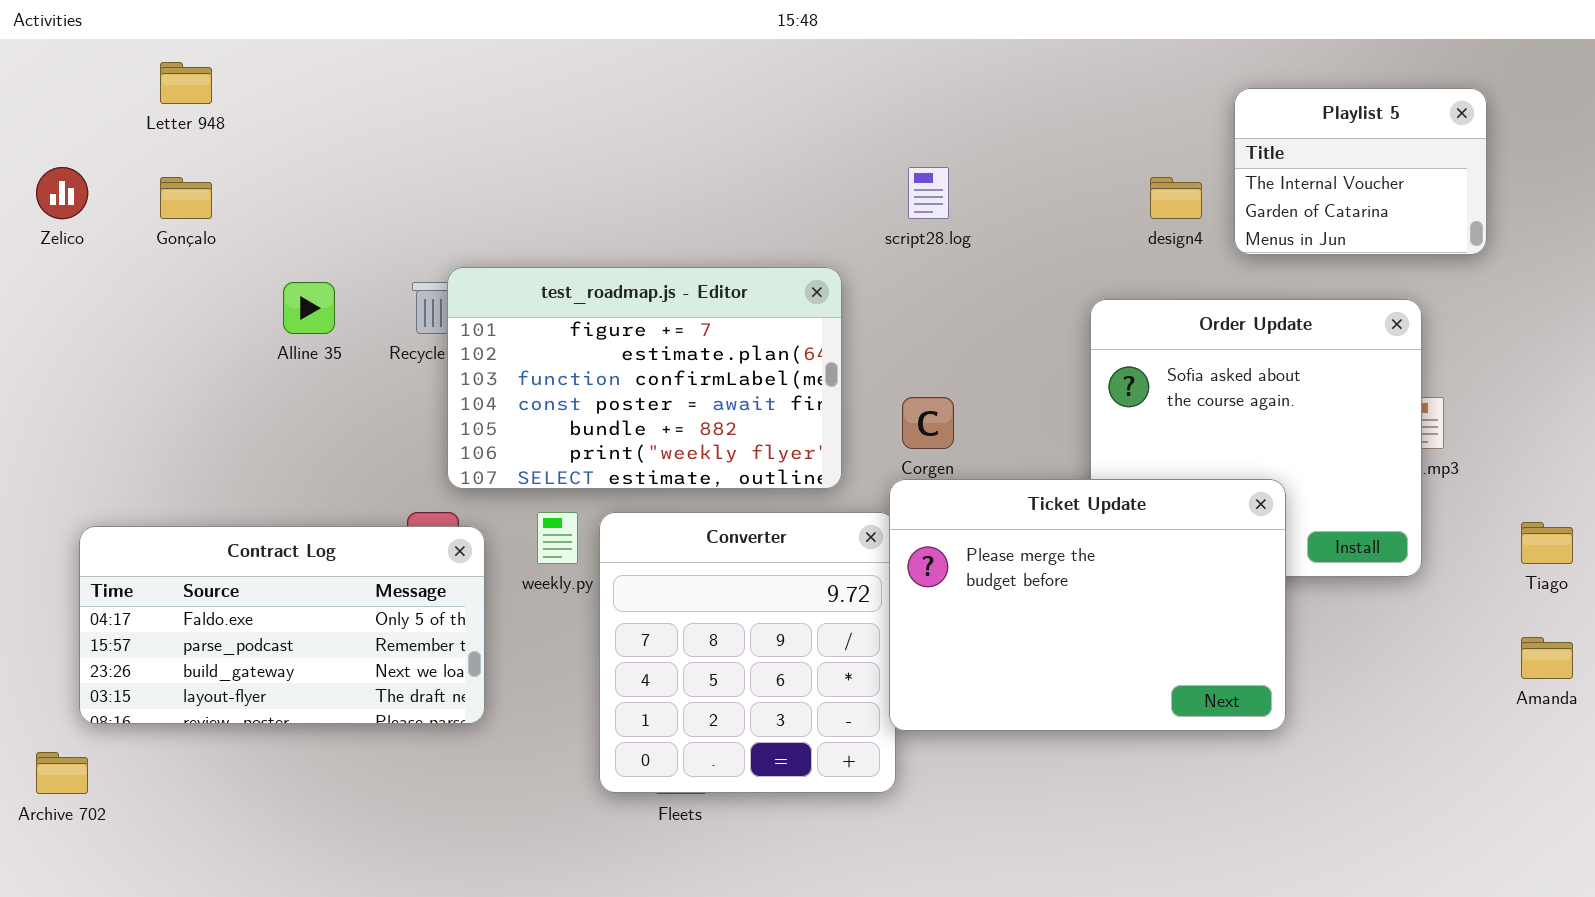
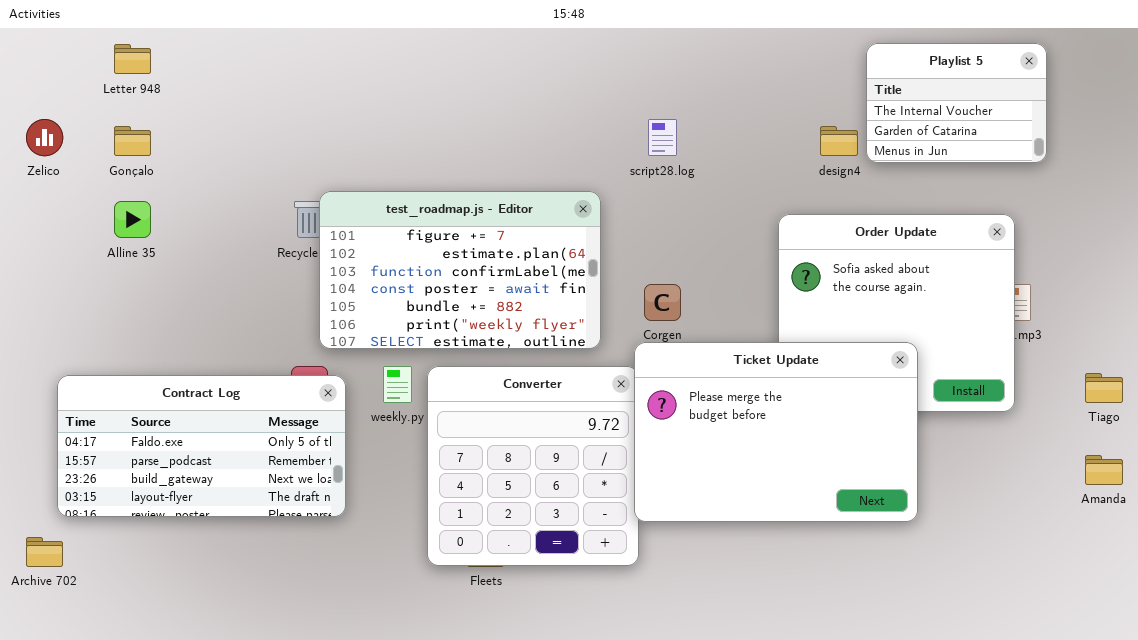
Playlist 5: [1234,88,1487,255] -> [866,43,1047,163], moved
Alline 35: [283,282,335,334] -> [114,201,151,238], moved

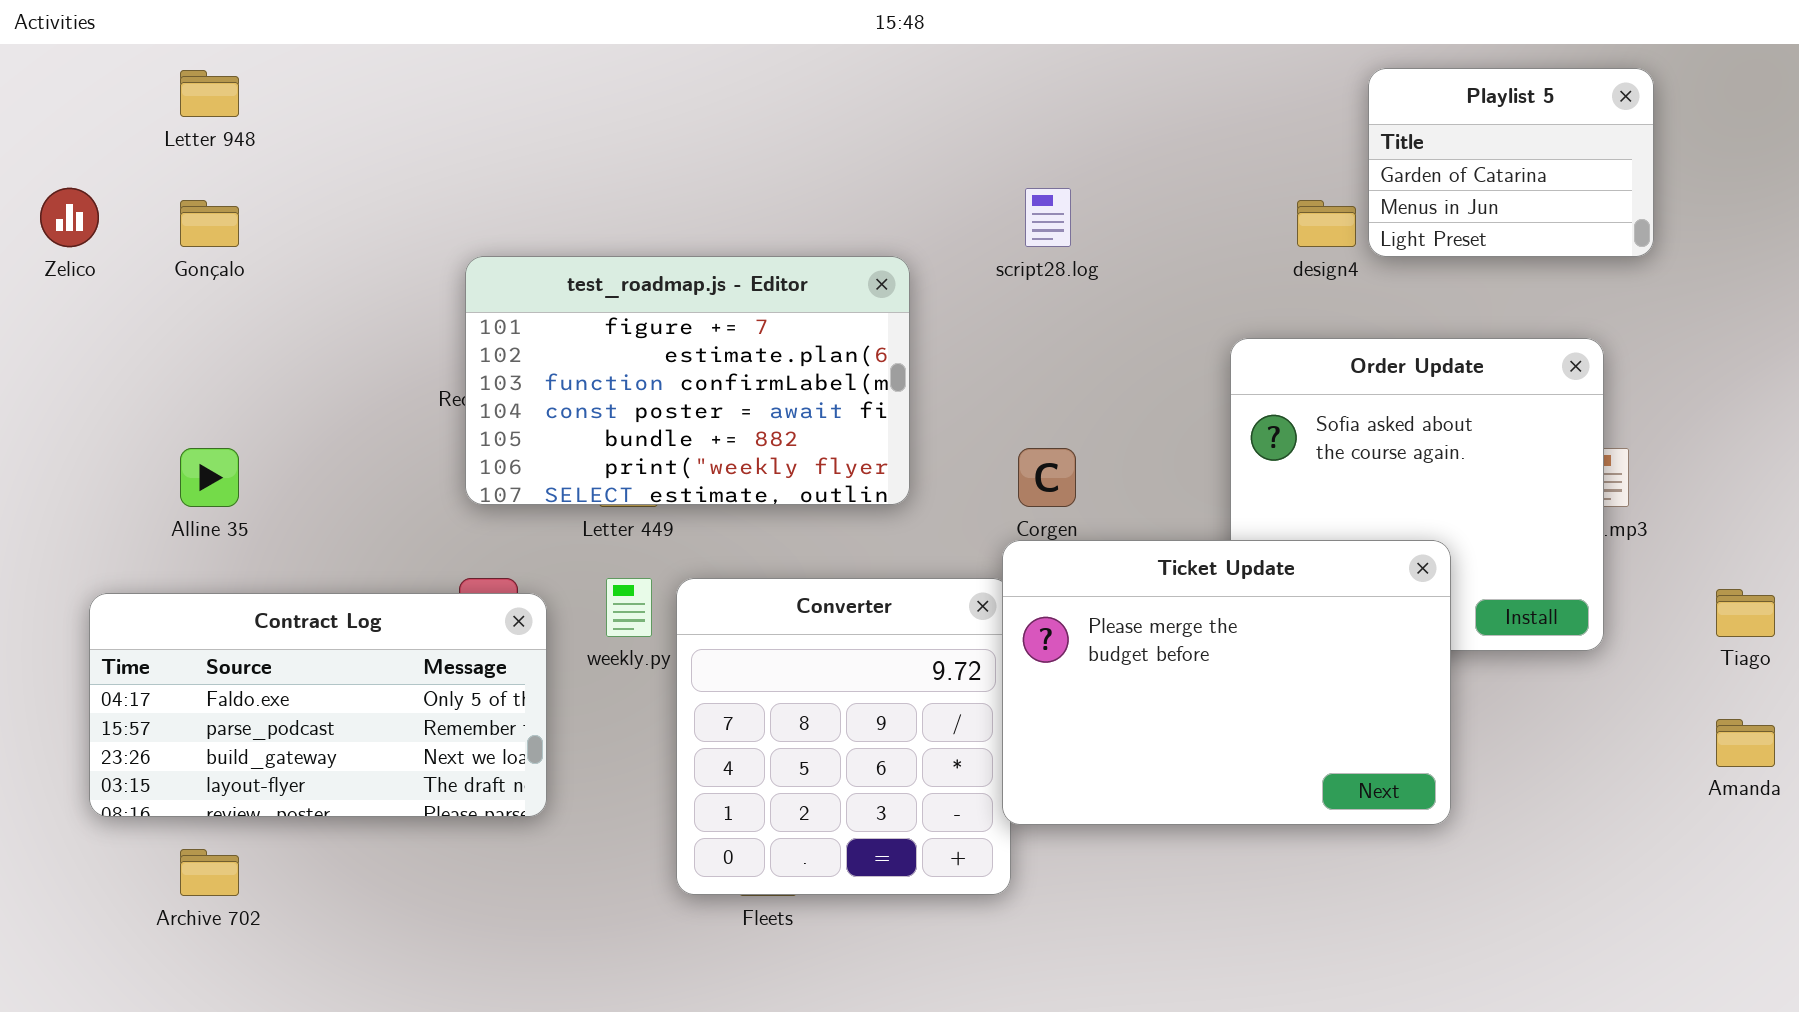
Playlist 5: [866,43,1047,163] -> [1368,68,1654,257], scrolled down 1 row
test_roadmap.js - Editor: [319,191,601,349] -> [465,256,910,505], moved
Alline 35: [114,201,151,238] -> [180,448,239,507], moved
Archive 702: [26,537,63,567] -> [180,849,239,896], moved

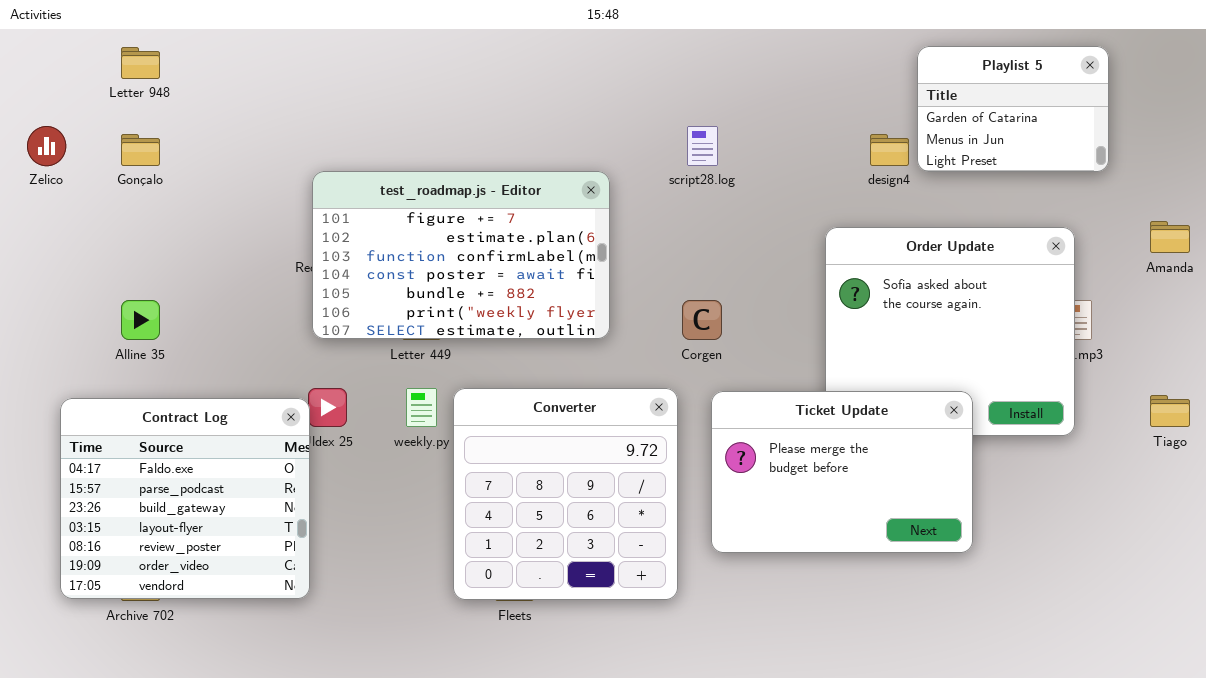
Ticket Update: [1002,540,1451,825] -> [711,391,973,553], resized
Contract Log: [89,593,547,817] -> [60,398,310,599], resized
Amanda: [1716,719,1775,767] -> [1150,221,1190,253], moved

